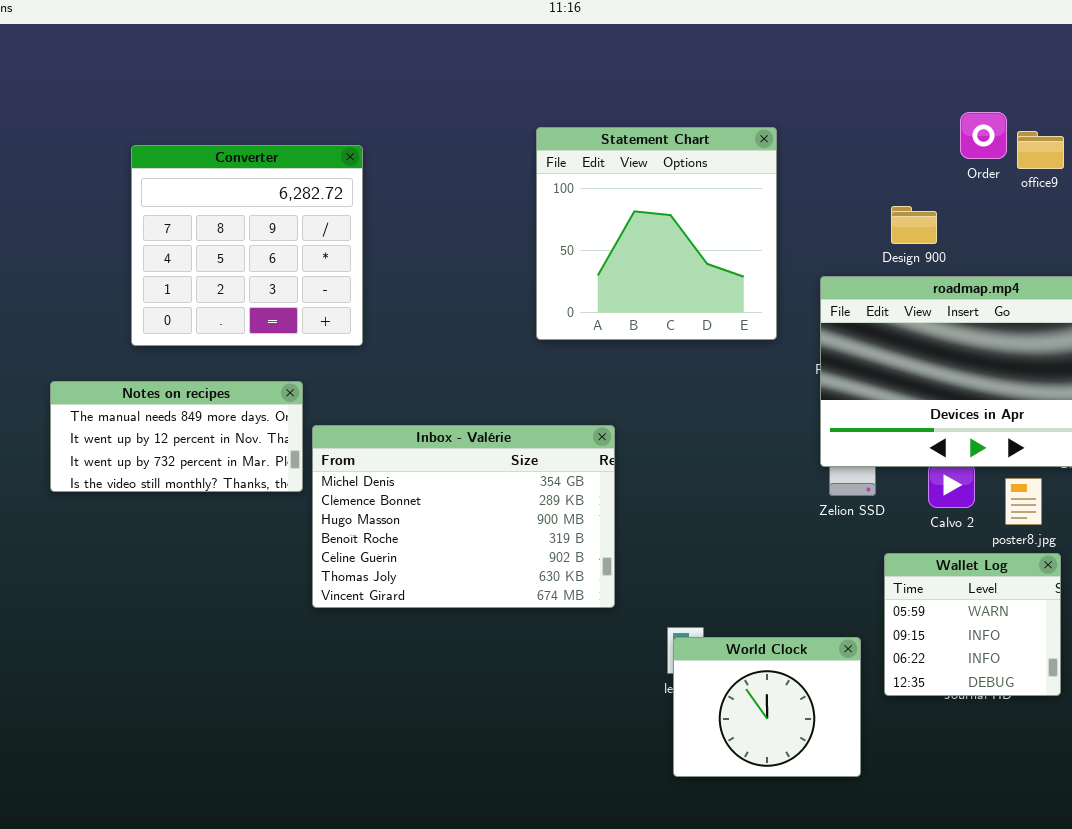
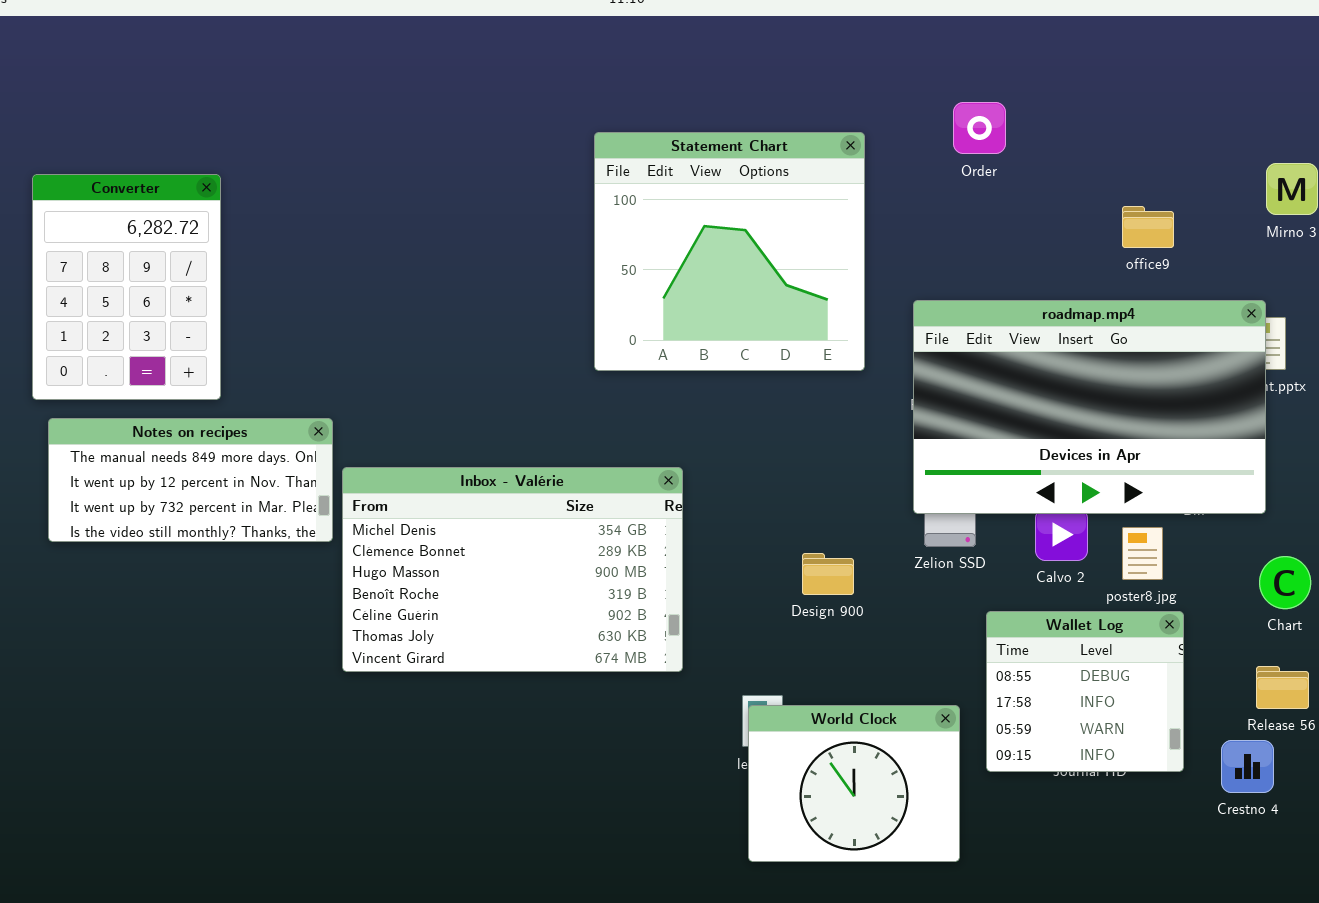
Order: [960,112,1007,159] -> [953,102,1006,154], moved
office9: [1017,131,1064,169] -> [1122,206,1174,248], moved
Converter: [131,145,363,346] -> [32,174,221,400], moved, resized
Design 900: [891,206,937,244] -> [802,553,854,595], moved
Wallet Log: [884,553,1061,696] -> [986,611,1184,772], scrolled up 2 rows

